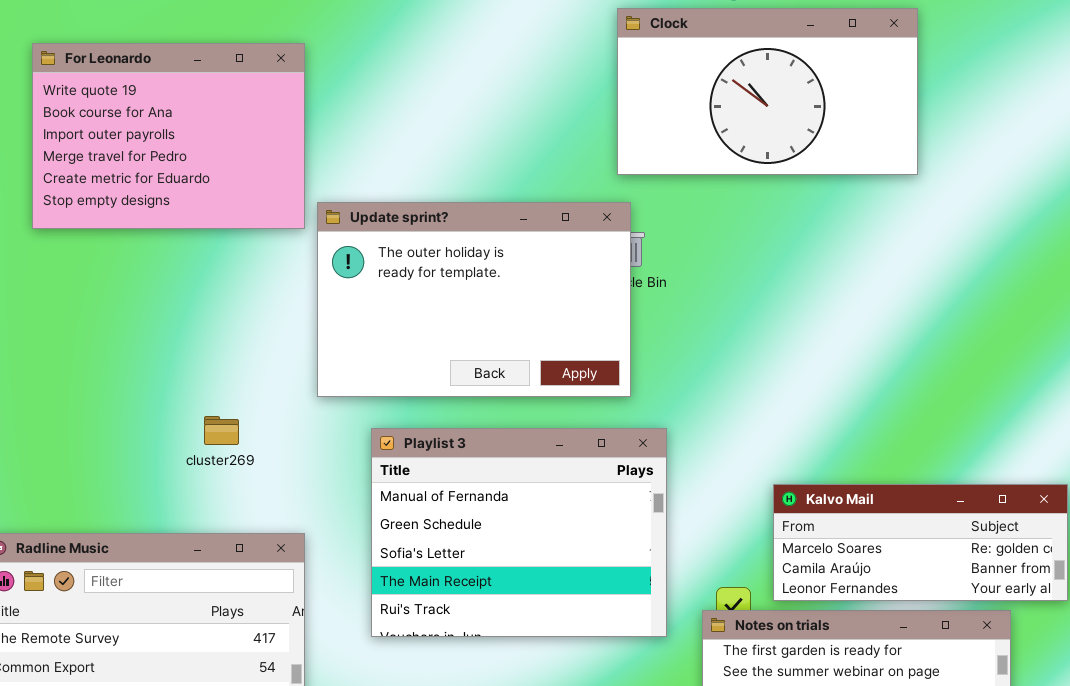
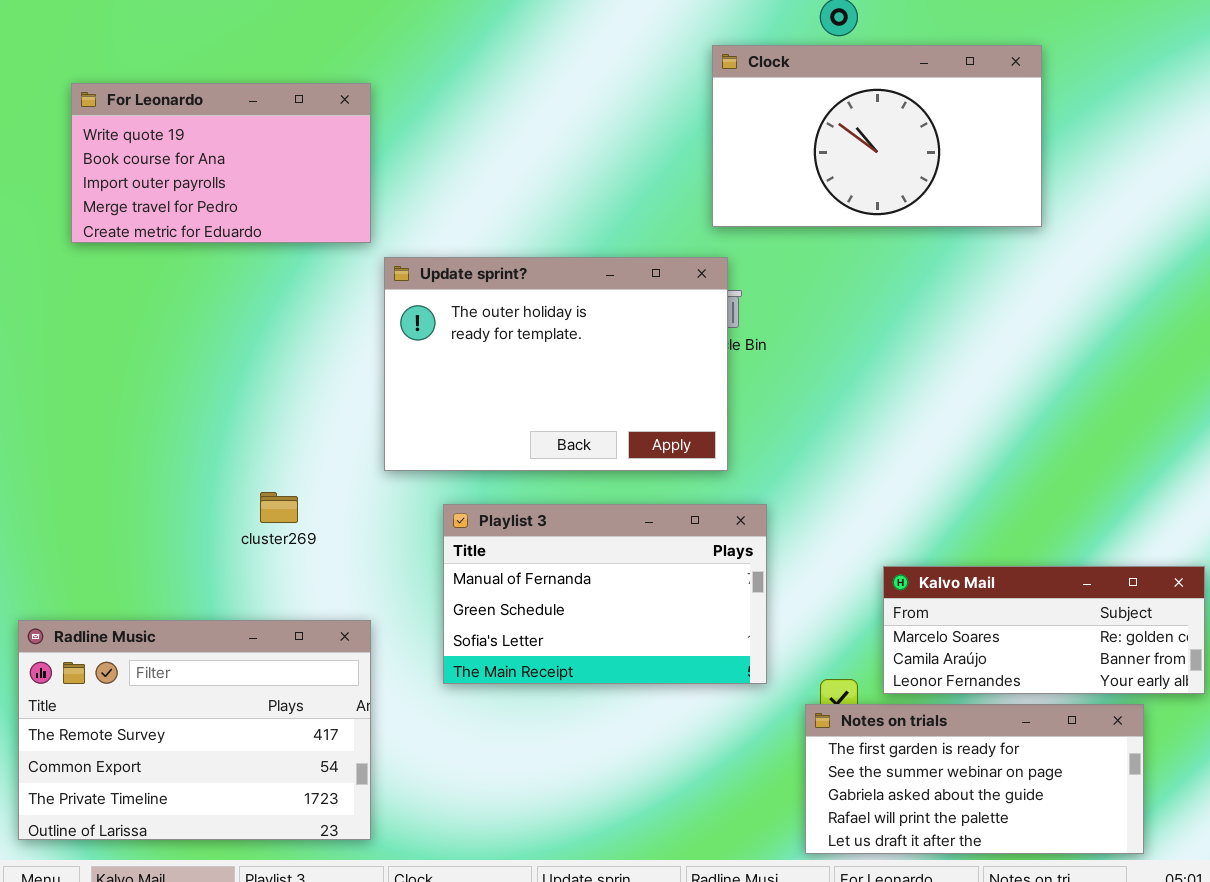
For Leonardo: [32,43,305,229] -> [71,83,371,243], resized
Playlist 3: [371,428,667,637] -> [443,504,767,684], resized

